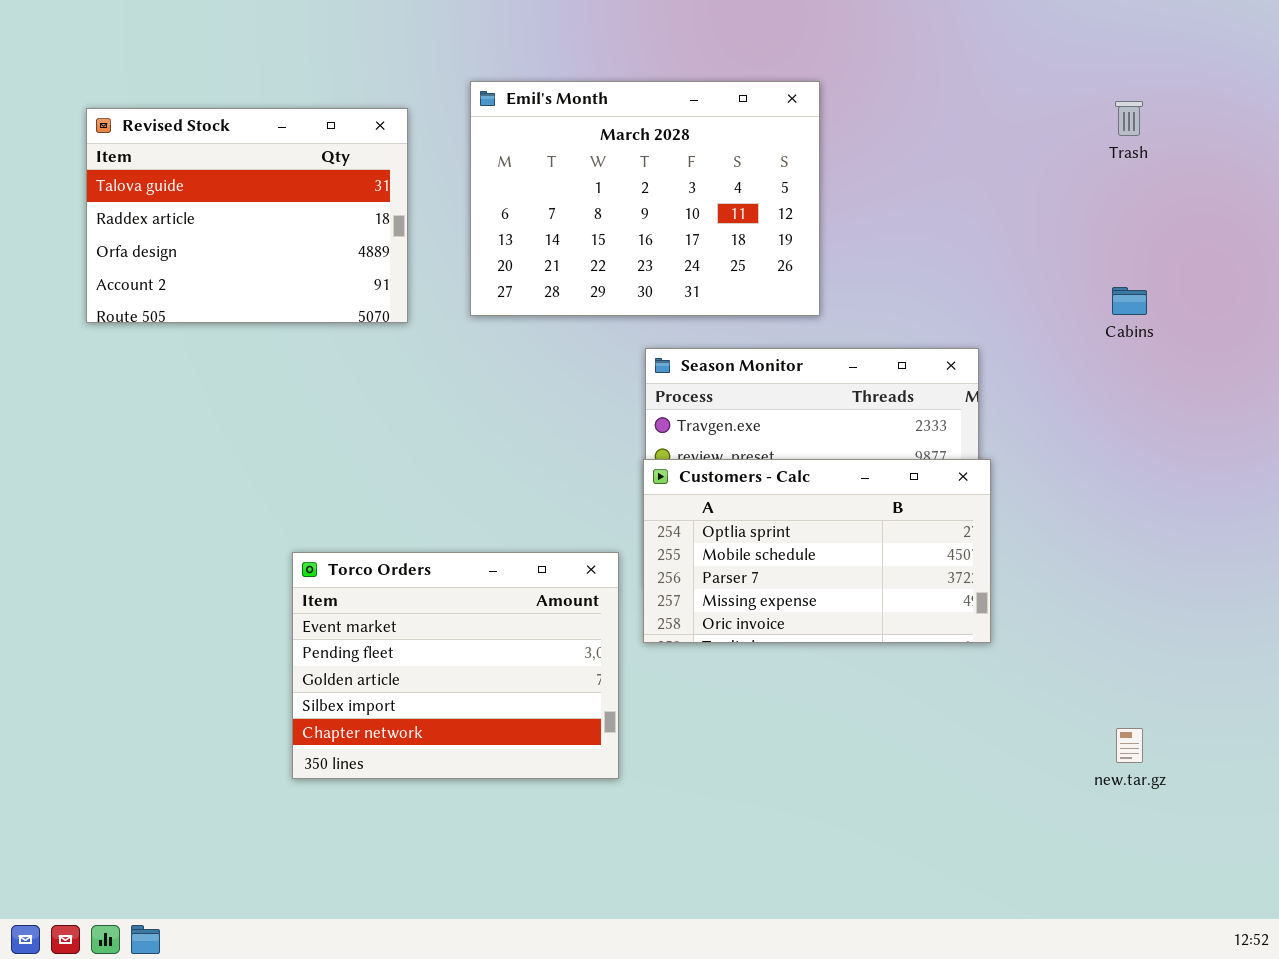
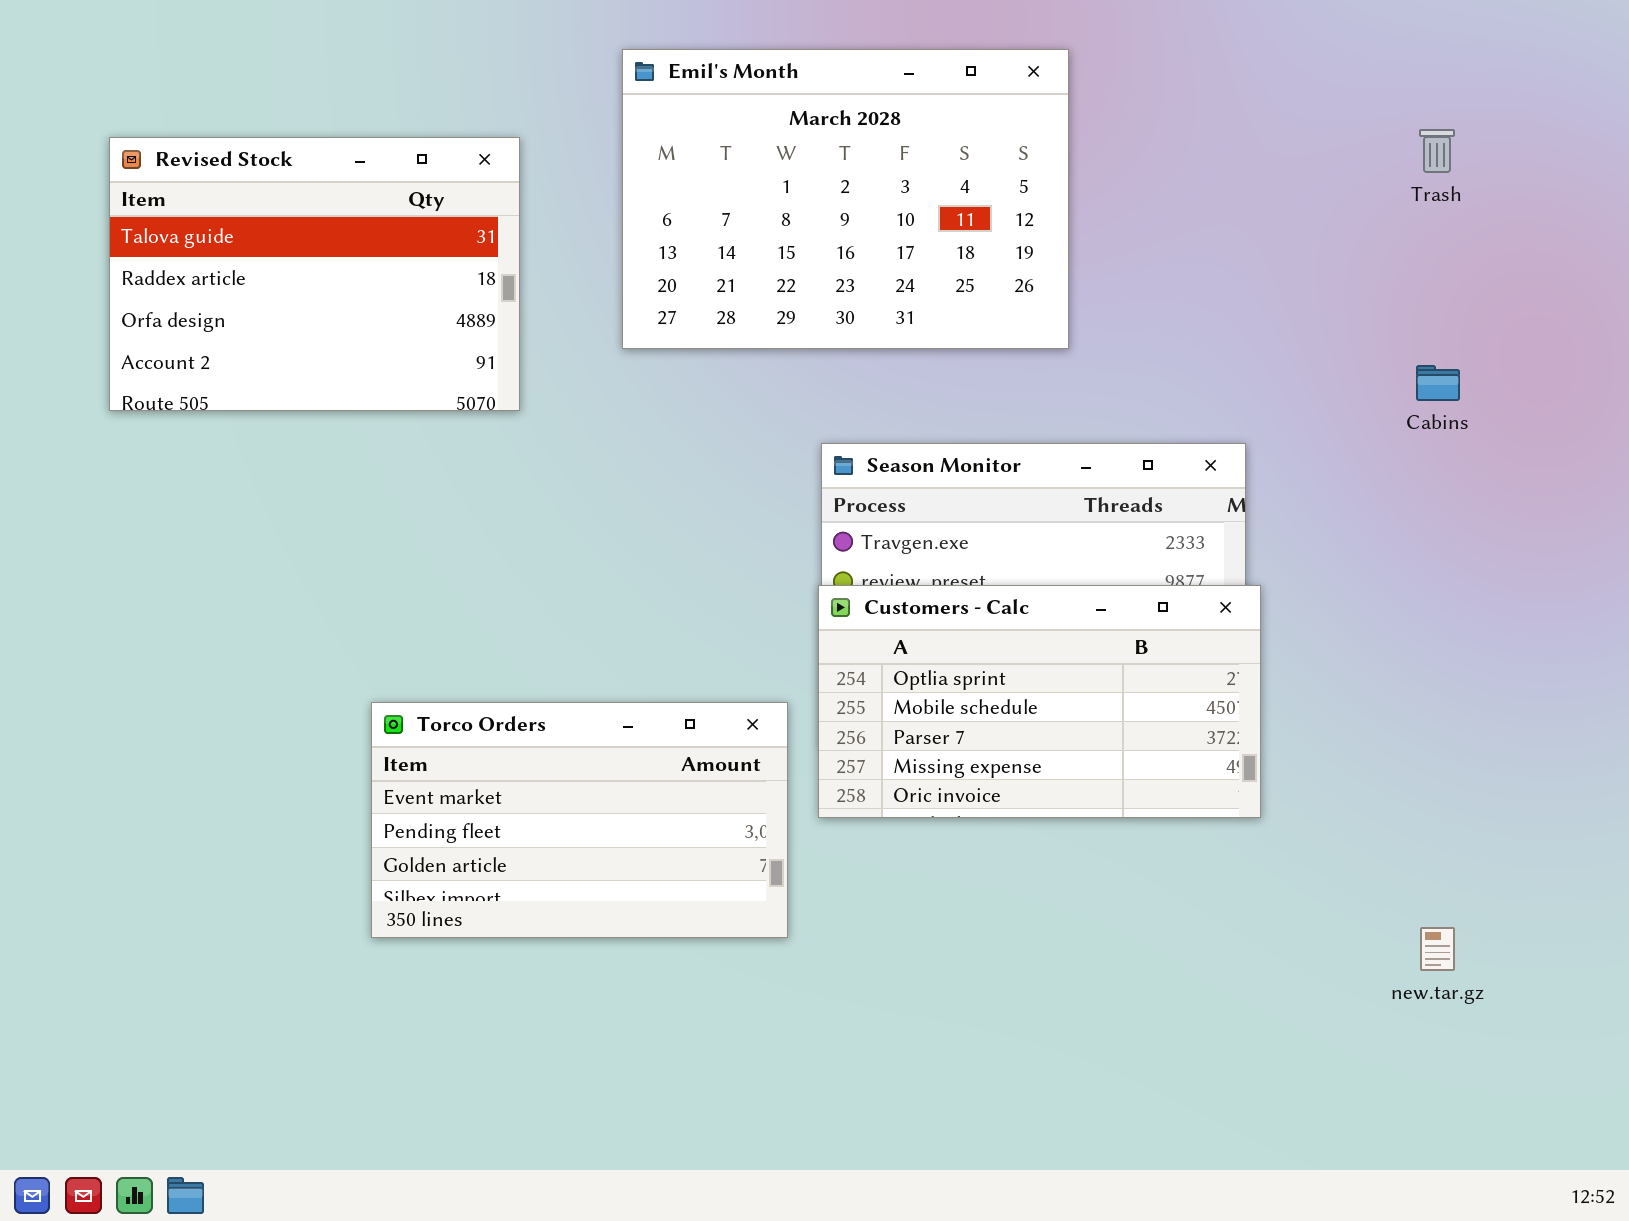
Emil's Month: [470,81,820,316] -> [622,49,1069,349], moved
Torco Orders: [292,552,619,779] -> [371,702,788,938], resized

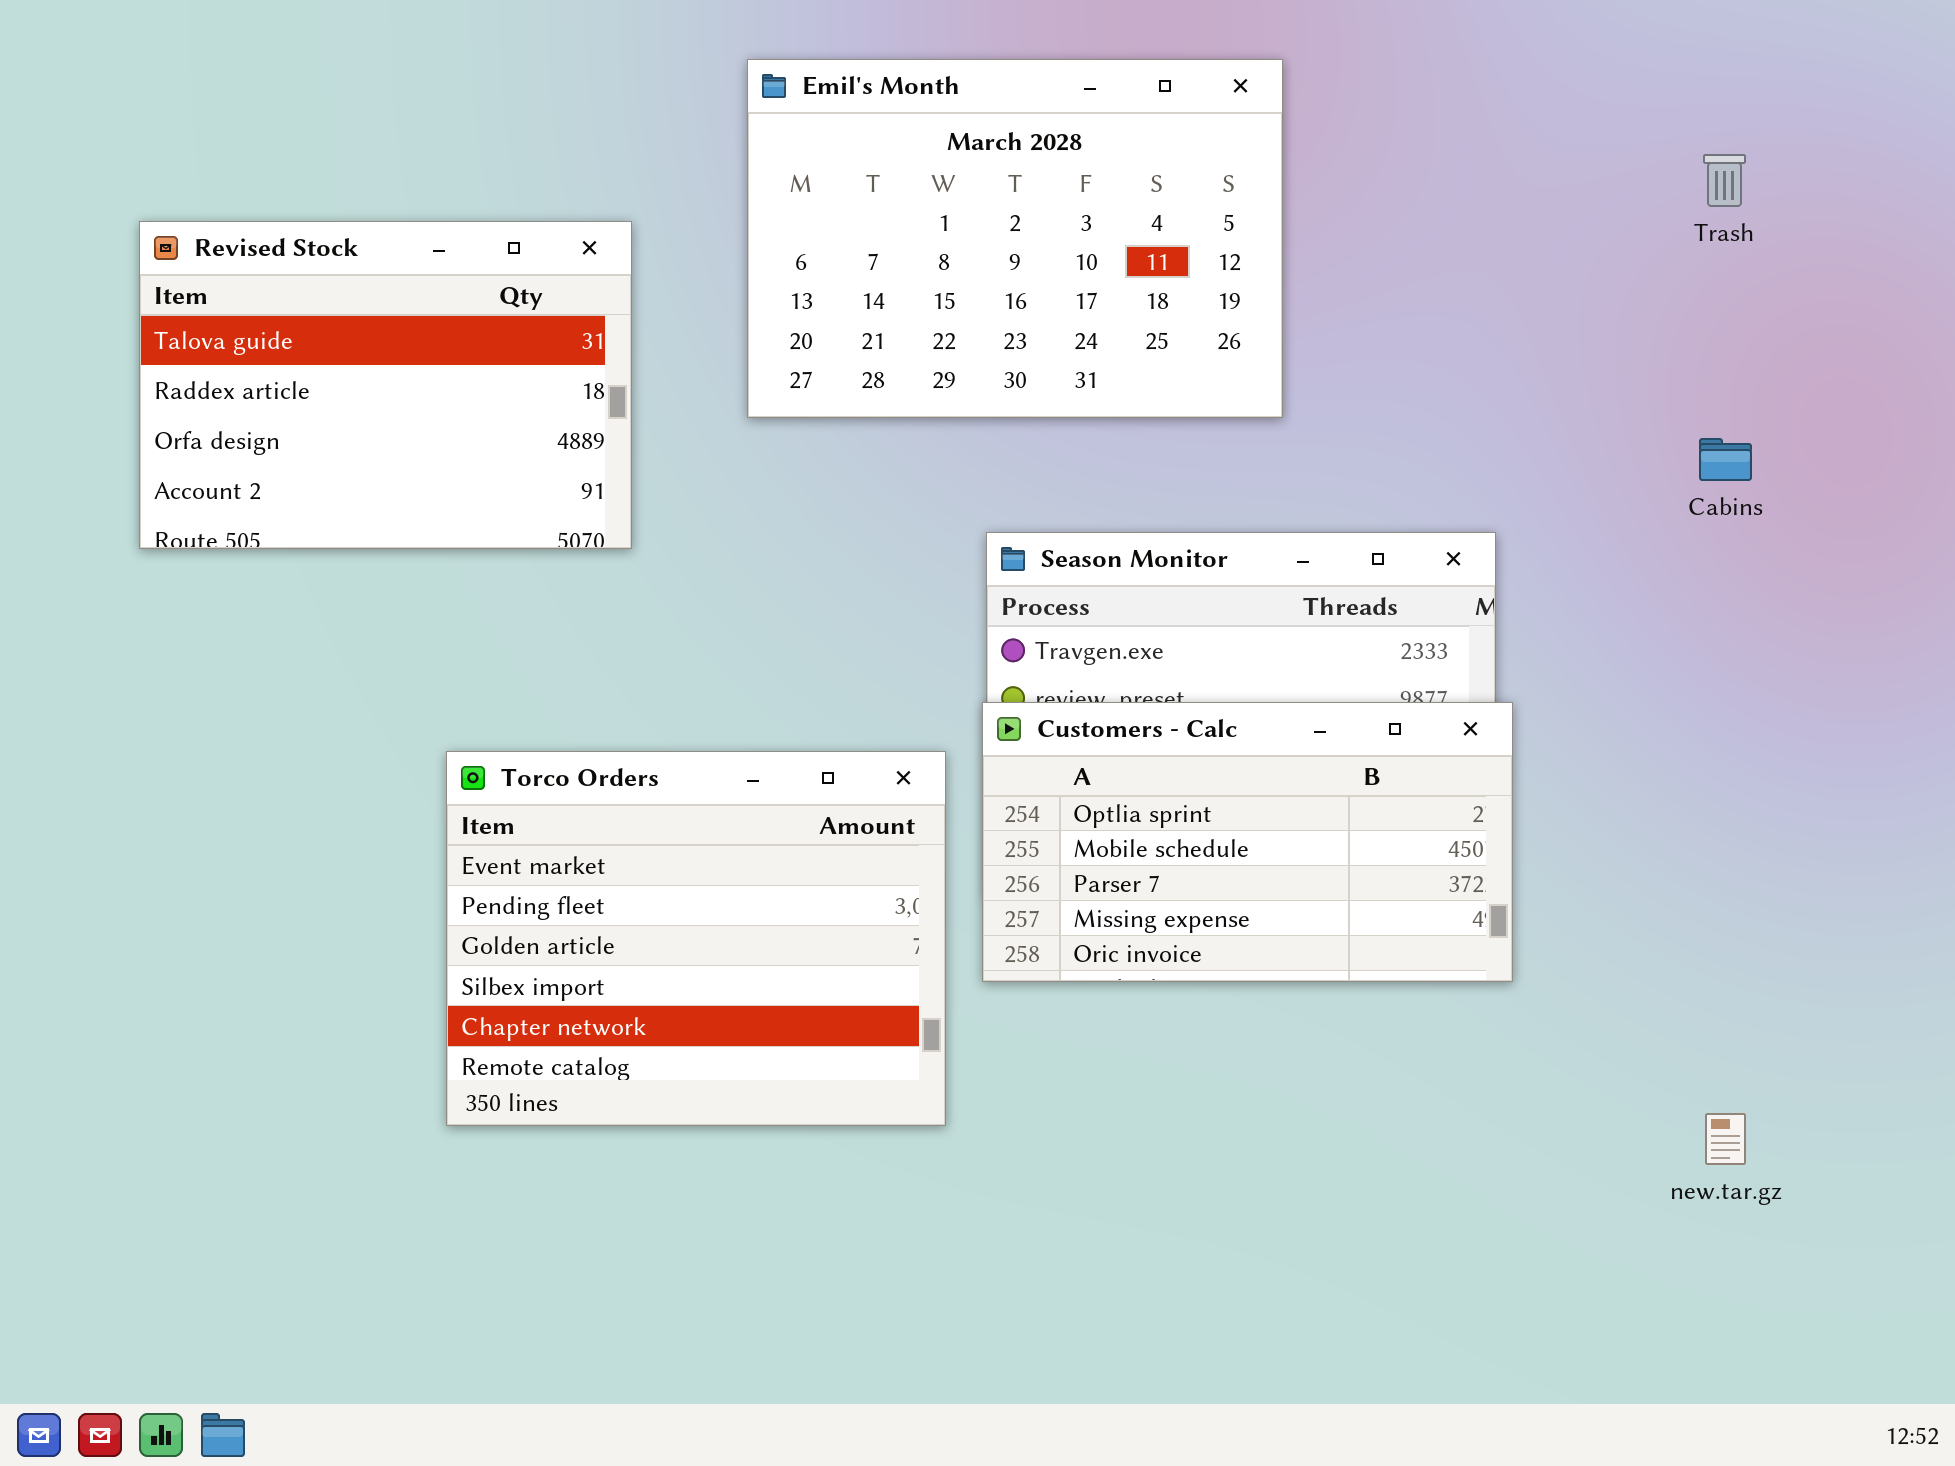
Revised Stock: [109,137,520,411] -> [139,221,632,549], moved
Torco Orders: [371,702,788,938] -> [446,751,946,1126], resized

